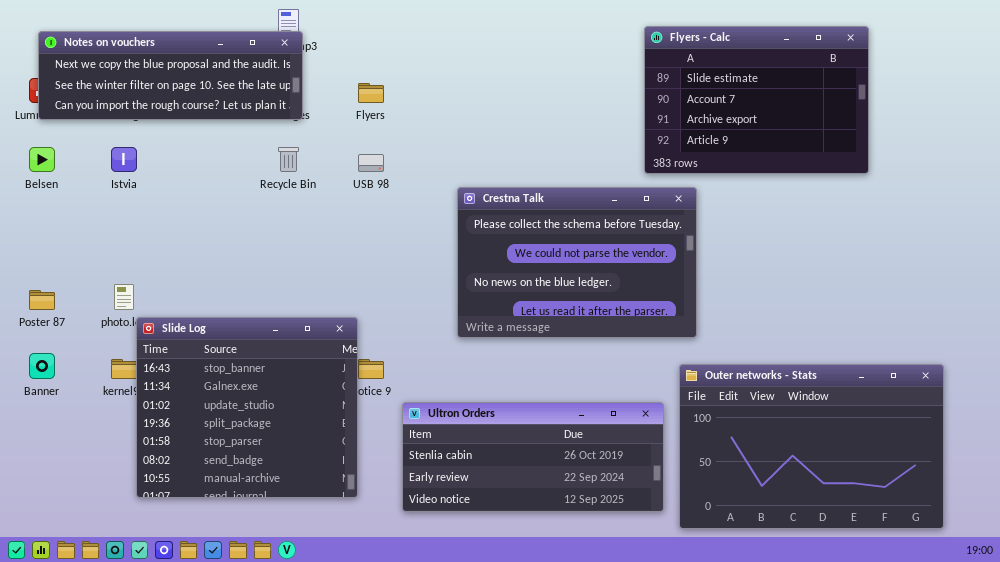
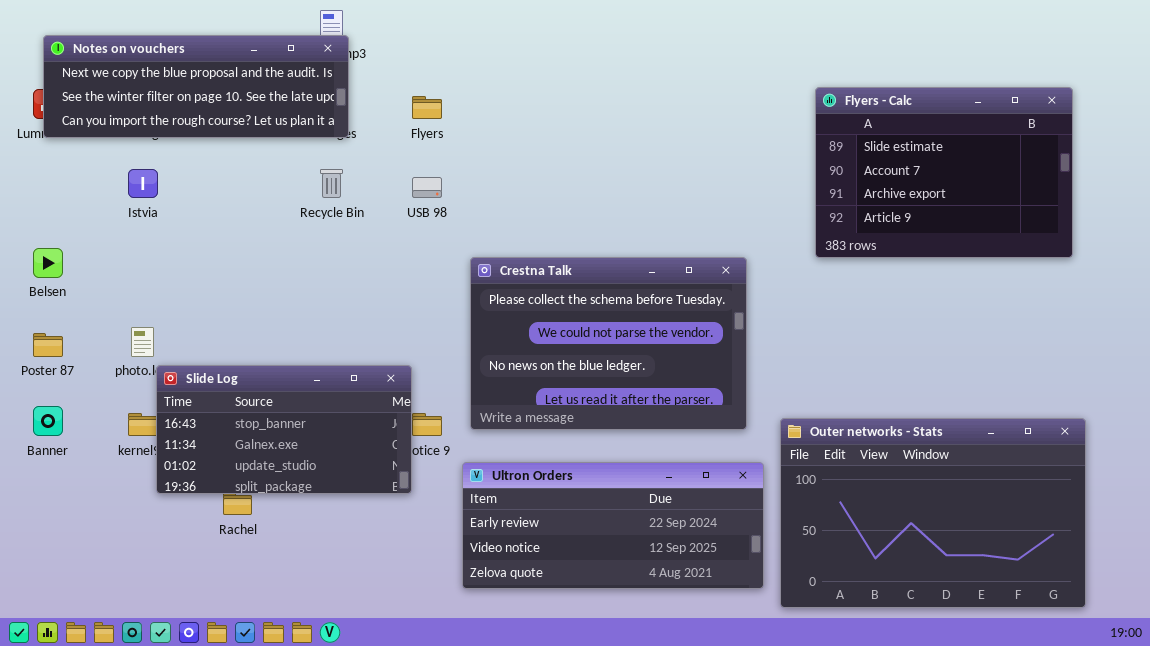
Flyers - Calc: [644,26,869,174] -> [815,87,1073,258], moved
Belsen: [29,147,55,172] -> [33,248,63,278], moved
Crestna Talk: [457,187,697,338] -> [470,257,747,430], moved
Slide Log: [136,317,358,498] -> [156,365,412,494], resized
Ultron Orders: [402,402,664,512] -> [462,462,764,589], scrolled down 1 row

